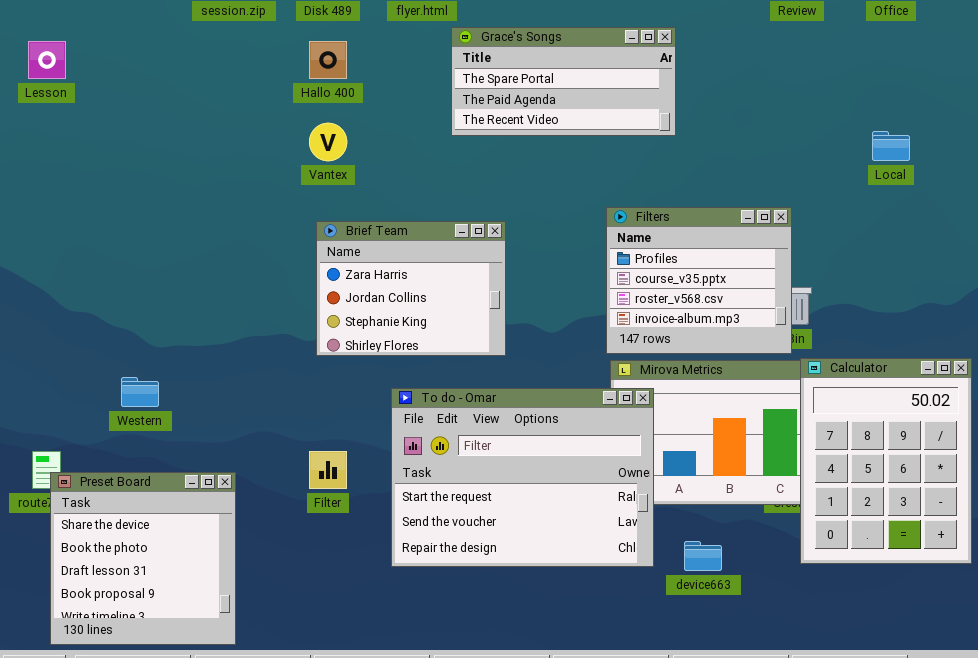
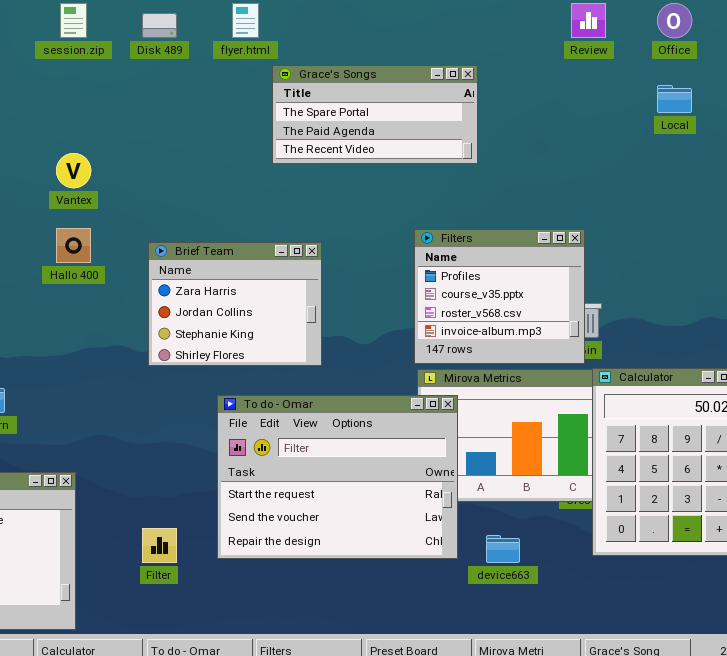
Hallo 400: [309,41,347,79] -> [56,228,91,263], moved
Vantex: [309,123,347,161] -> [56,153,91,188], moved
Local: [872,131,910,161] -> [657,85,692,113], moved
Filter: [309,451,347,489] -> [142,528,177,563], moved

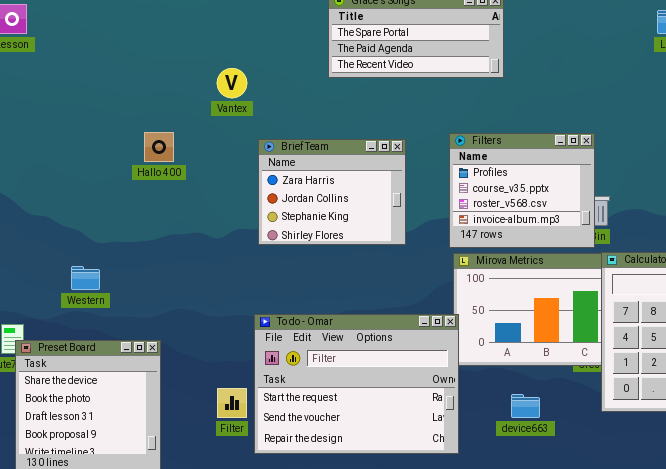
Vantex: [56,153,91,188] -> [217,68,247,98], moved
Brief Team: [148,242,322,366] -> [258,139,406,245], moved
To do - Omar: [217,395,458,559] -> [254,314,459,454], moved

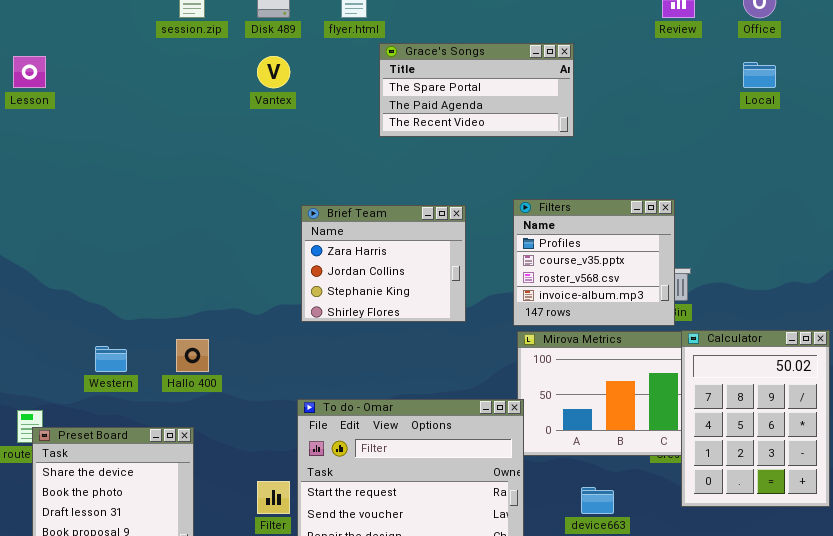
Vantex: [217,68,247,98] -> [257,56,290,88], moved
Hallo 400: [144,132,174,162] -> [176,339,209,372], moved

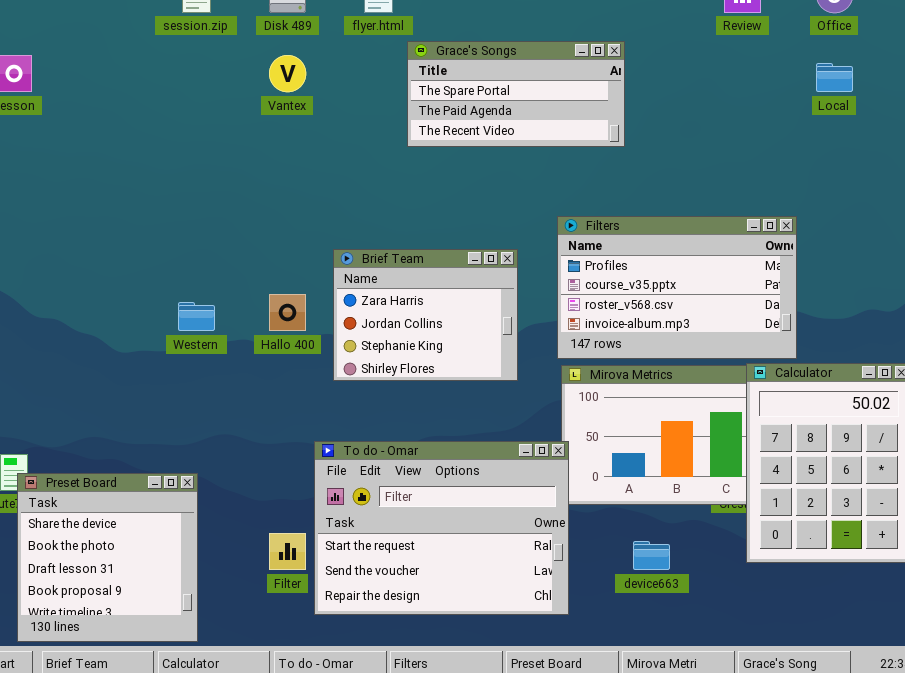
Filters: [513,199,675,326] -> [557,216,797,359], resized
Brief Team: [301,205,466,322] -> [333,249,518,381], moved
Hallo 400: [176,339,209,372] -> [269,294,306,331], moved
Western: [95,346,127,372] -> [178,302,215,331], moved

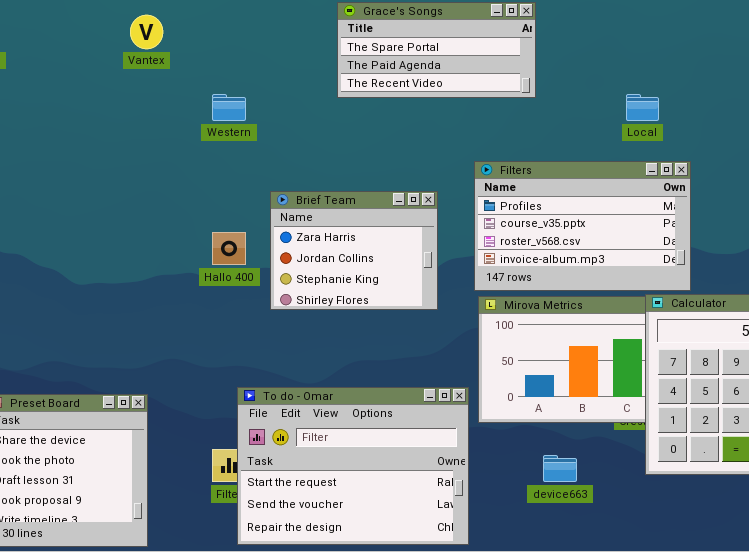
Vantex: [269,55,306,92] -> [130,15,163,49], moved
Local: [816,63,853,92] -> [626,94,659,121], moved
Western: [178,302,215,331] -> [212,94,246,121], moved
To do - Omar: [314,441,569,615] -> [237,387,469,545], moved

